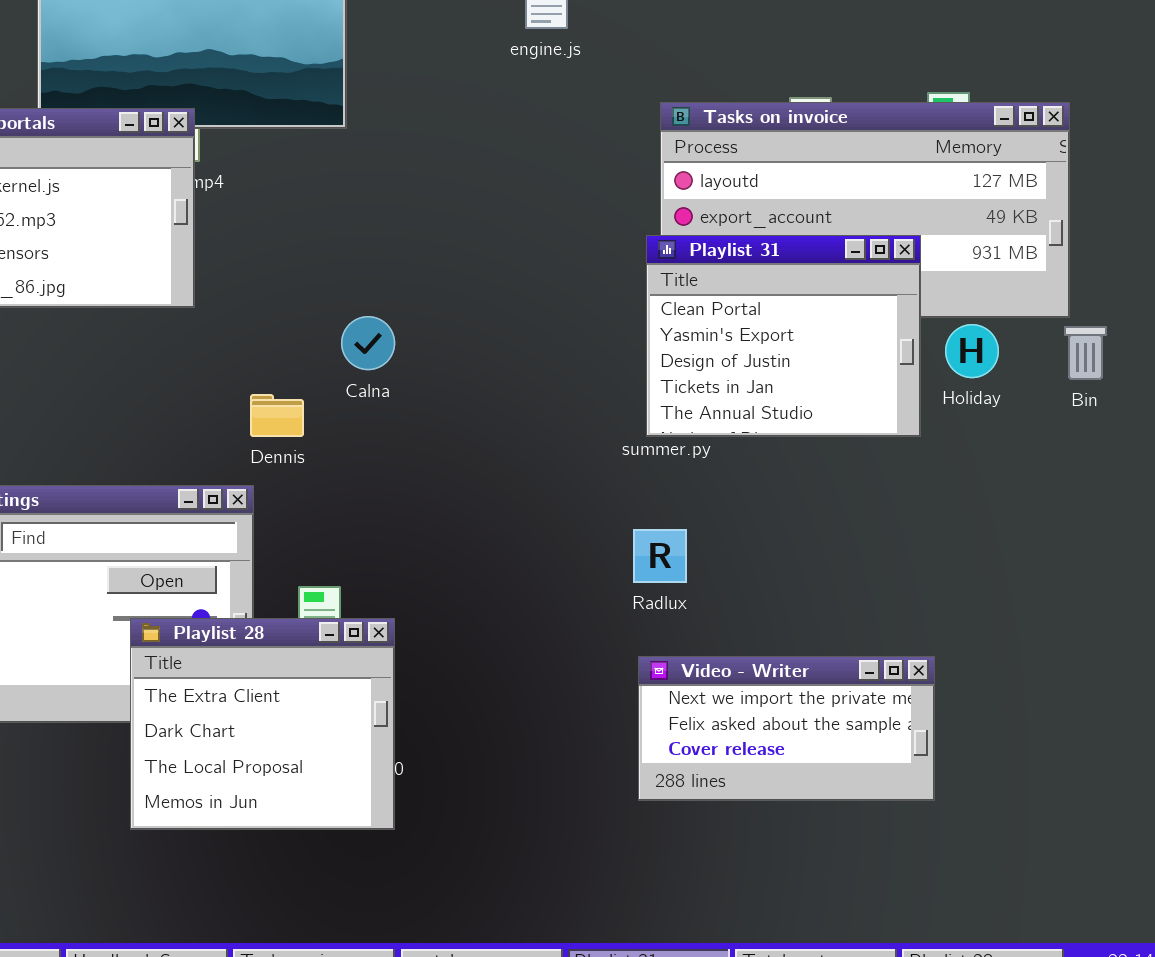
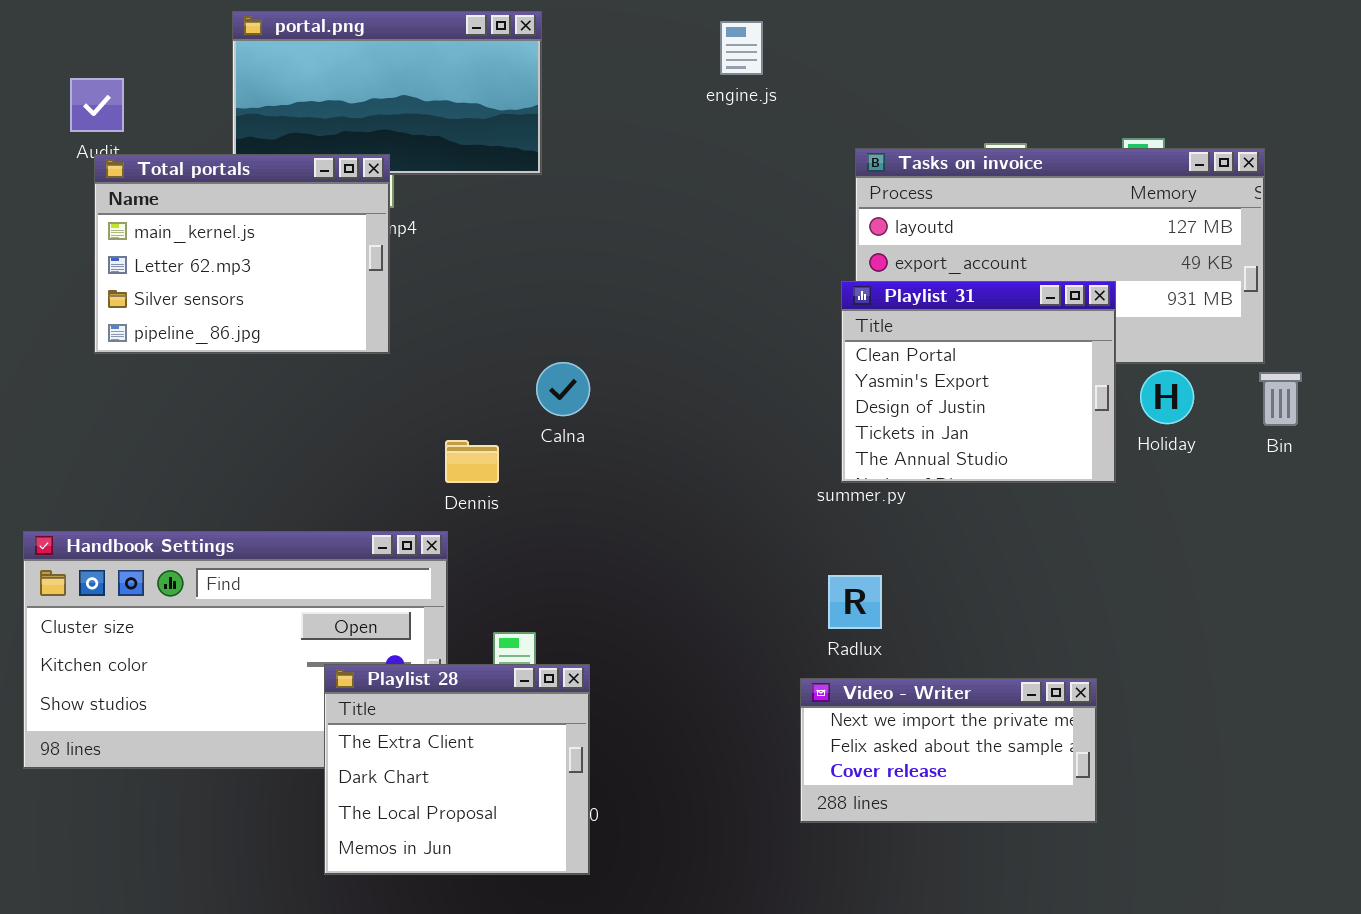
Video - Writer: [638,656,935,801] -> [800,678,1097,823], moved

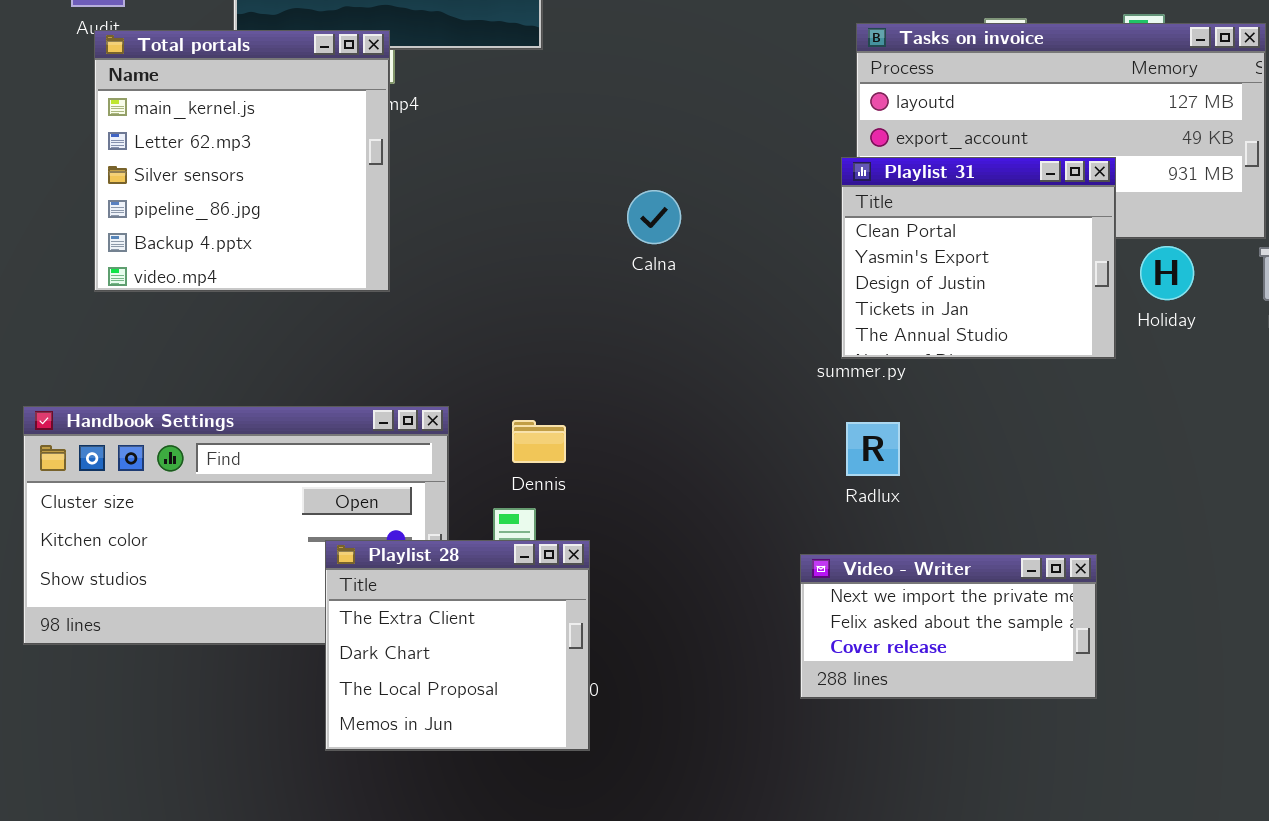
Total portals: [94,154,390,354] -> [94,30,390,292], resized
Calna: [536,362,590,416] -> [627,190,681,244], moved
Dennis: [445,440,499,483] -> [512,420,566,463], moved
Radlux: [828,575,882,629] -> [846,422,900,476], moved

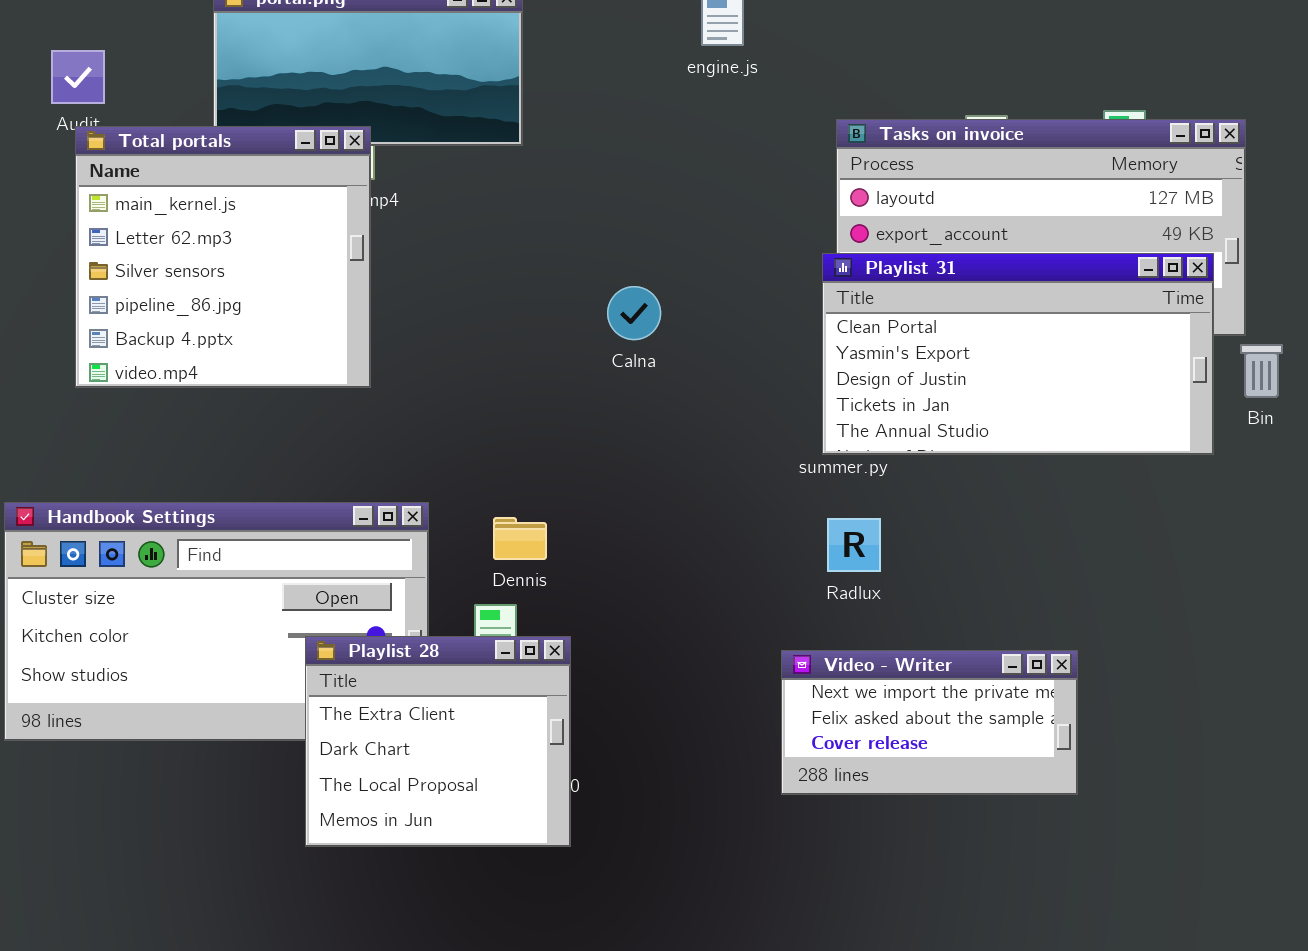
Playlist 31: [841,157,1116,359] -> [822,253,1214,455], resized

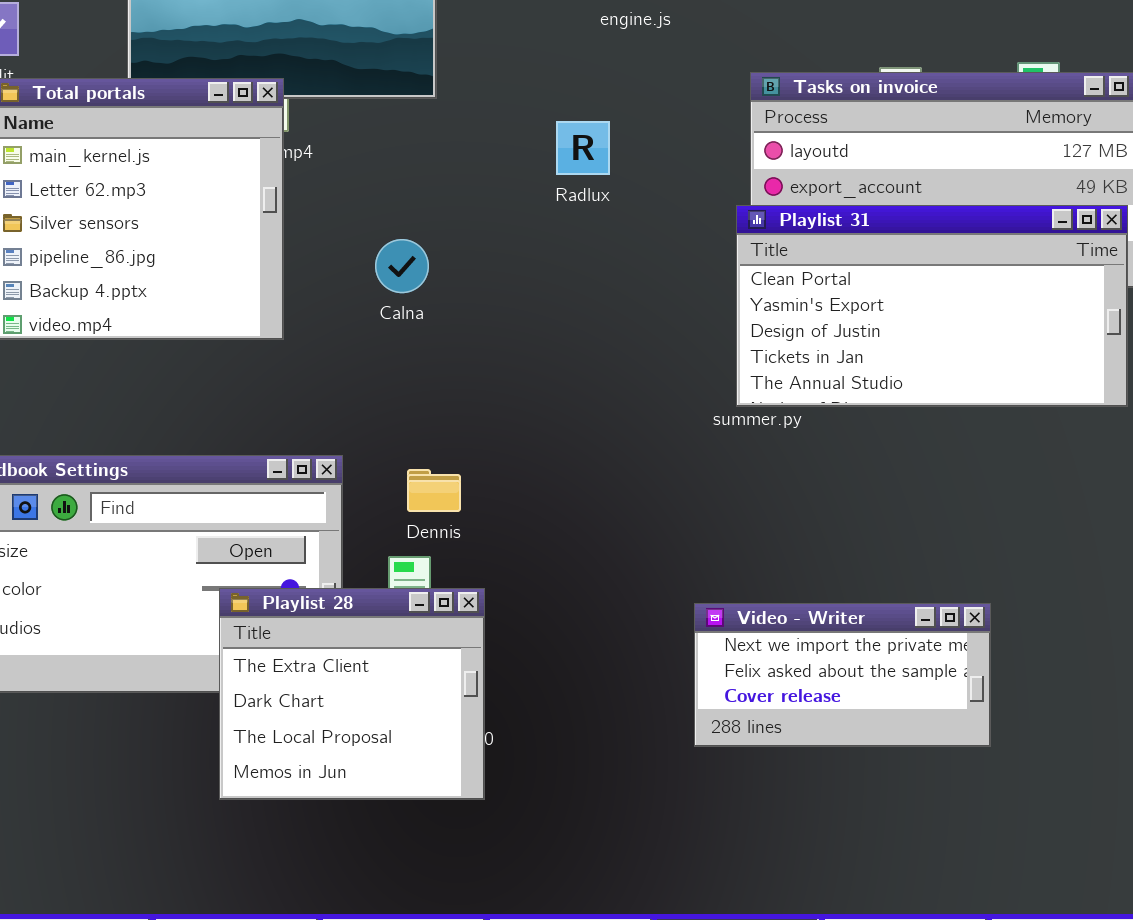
Calna: [607,286,661,340] -> [375,239,429,293], moved
Radlux: [827,518,881,572] -> [556,121,610,175], moved

